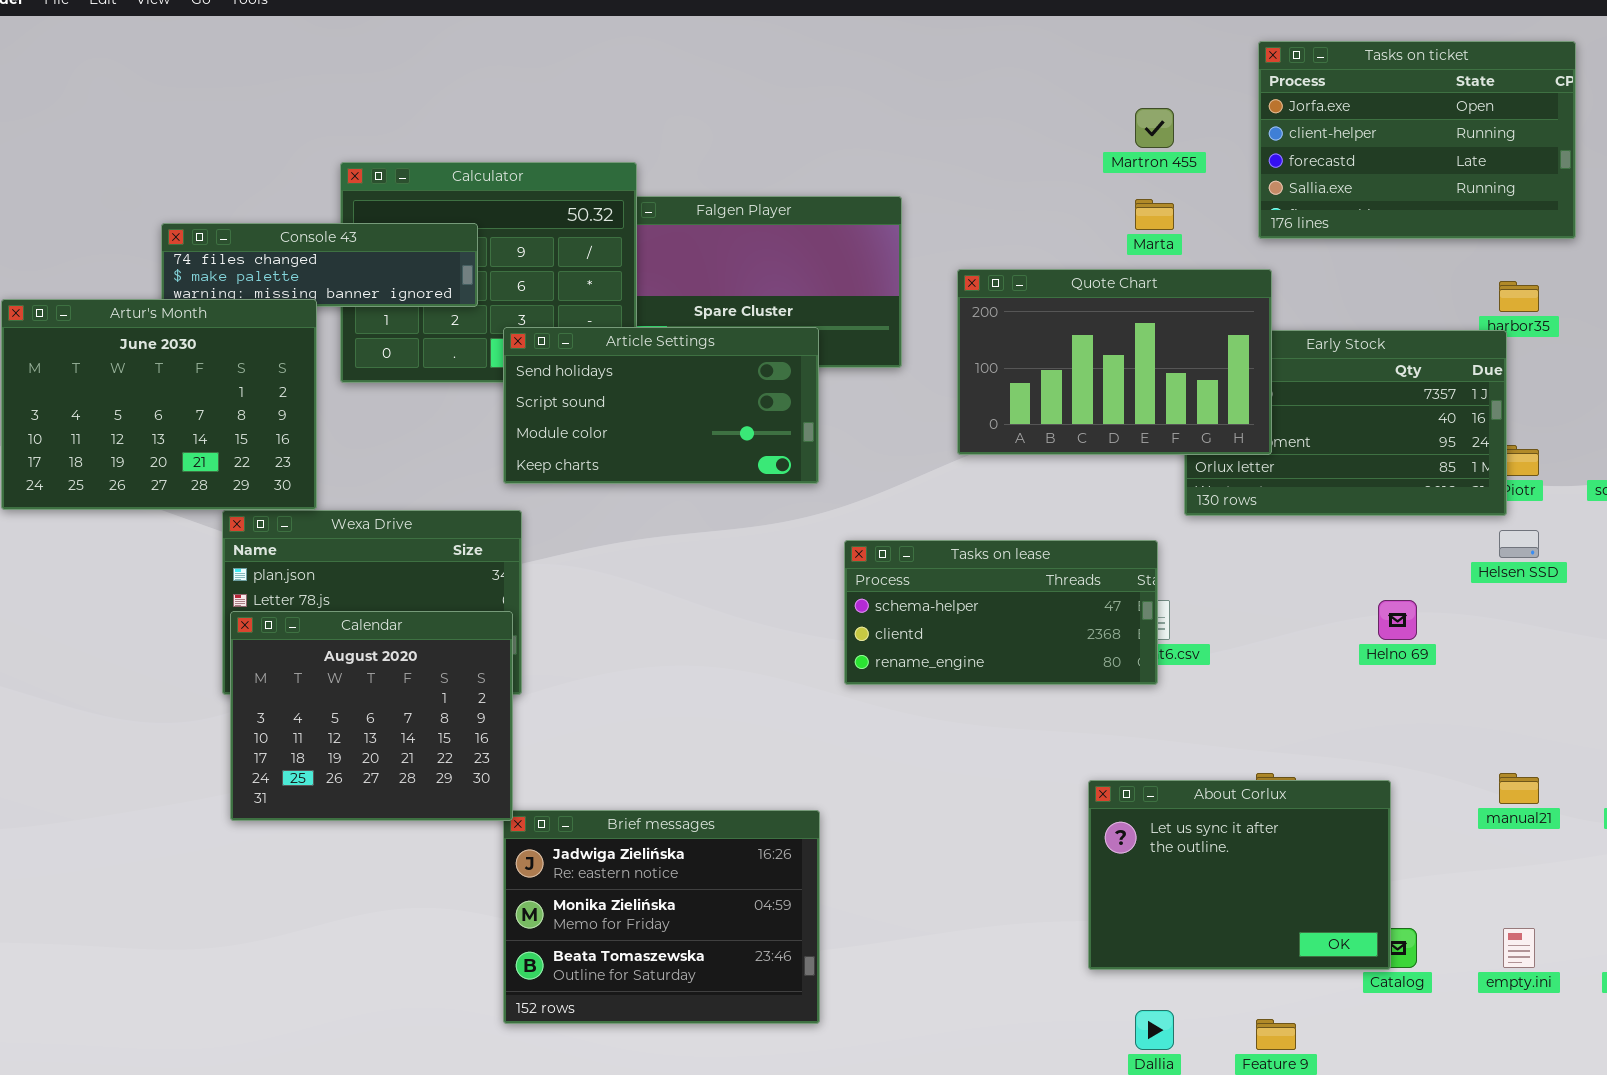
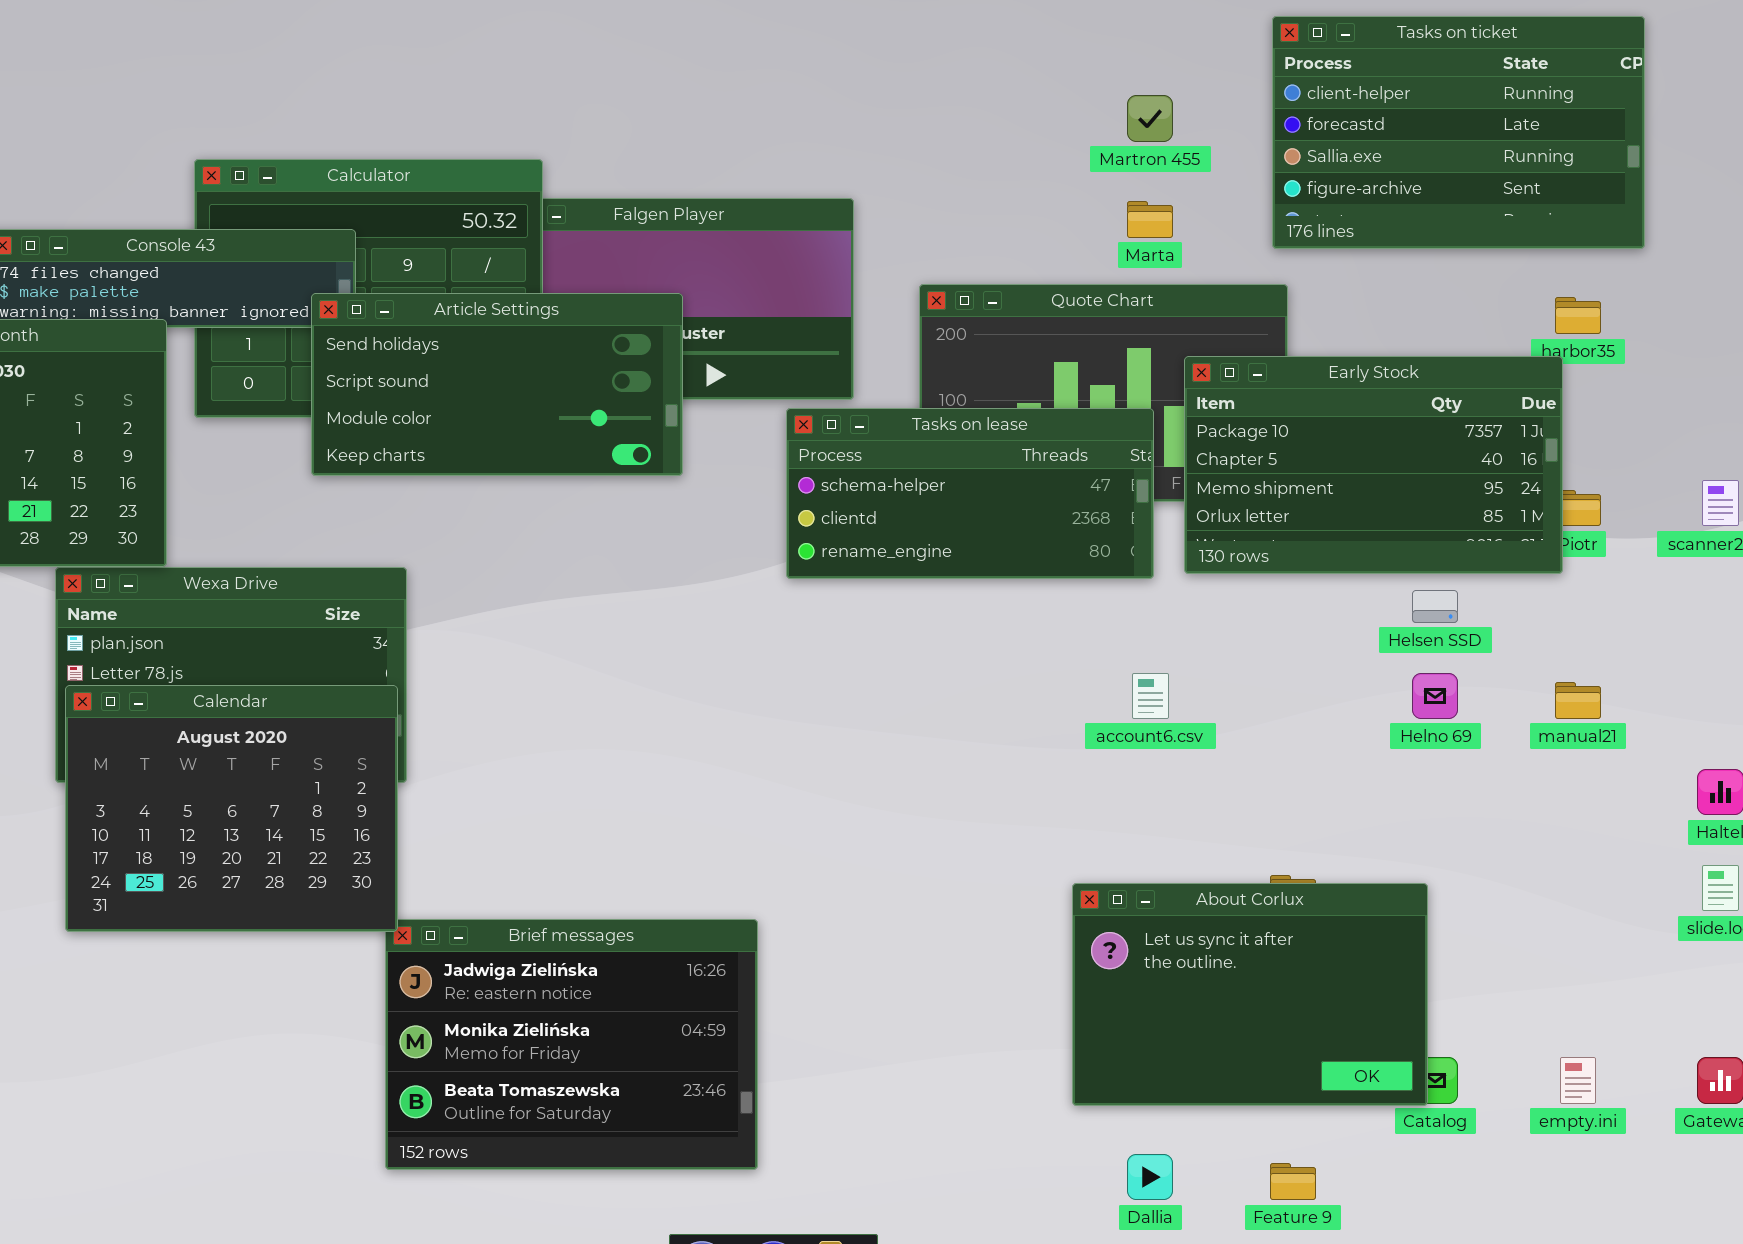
Tasks on ticket: [1258,41,1576,239] -> [1272,16,1645,249], scrolled down 1 row
Article Settings: [503,327,819,484] -> [311,293,683,476], moved
Early Stock: [1184,330,1507,516] -> [1184,356,1563,574], raised
Helsen SSD: [1499,530,1539,558] -> [1412,590,1458,623], moved
Tasks on lease: [844,540,1158,685] -> [786,408,1154,579], moved
manual21: [1499,773,1539,804] -> [1555,682,1601,719], moved

